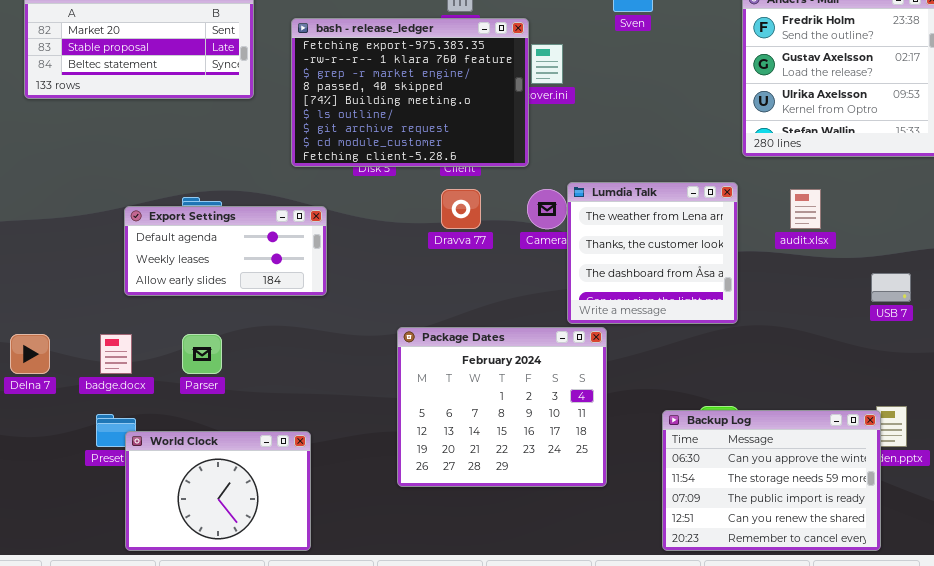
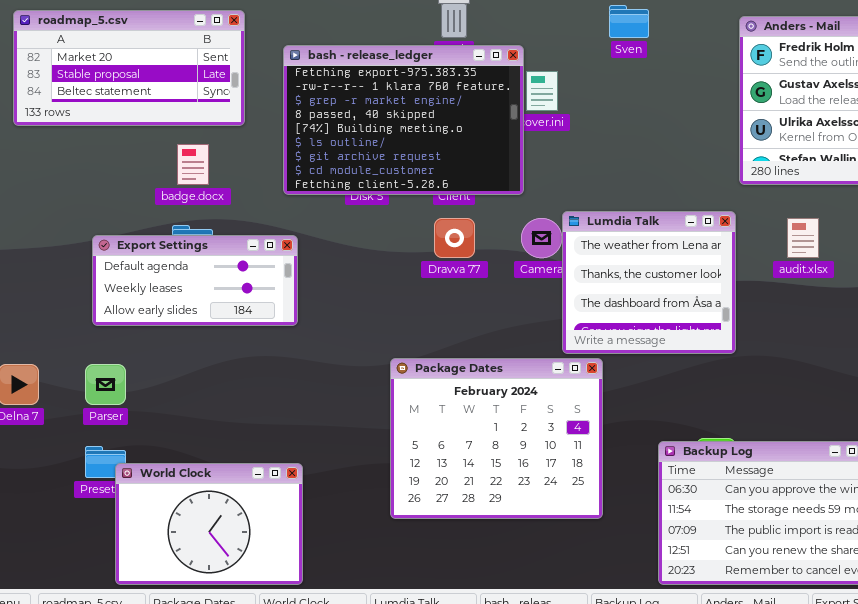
Export Settings: [124,206,327,296] -> [92,235,298,326], moved
badge.docx: [100,334,132,374] -> [177,144,209,185], moved
Parser: [182,334,222,374] -> [85,364,126,405], moved

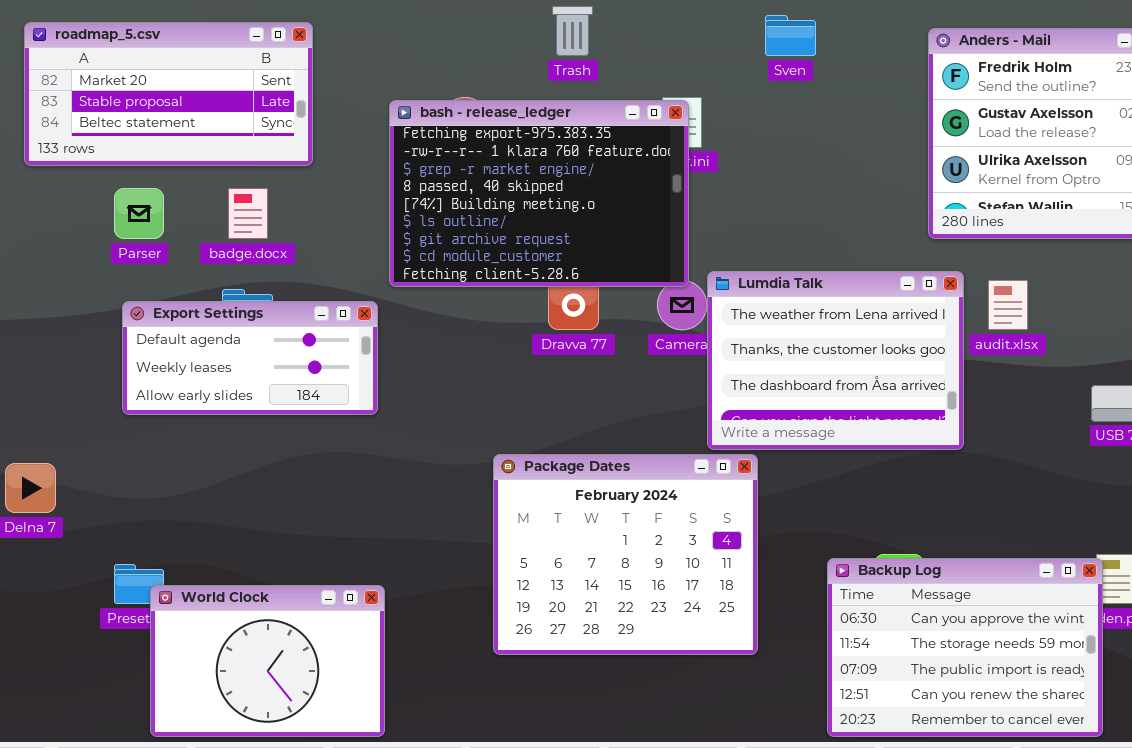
bash - release_ledger: [283,45,524,195] -> [389,100,689,287], moved
Lumdia Talk: [562,211,736,354] -> [707,271,964,450], resized
Parser: [85,364,126,405] -> [114,188,164,239], moved

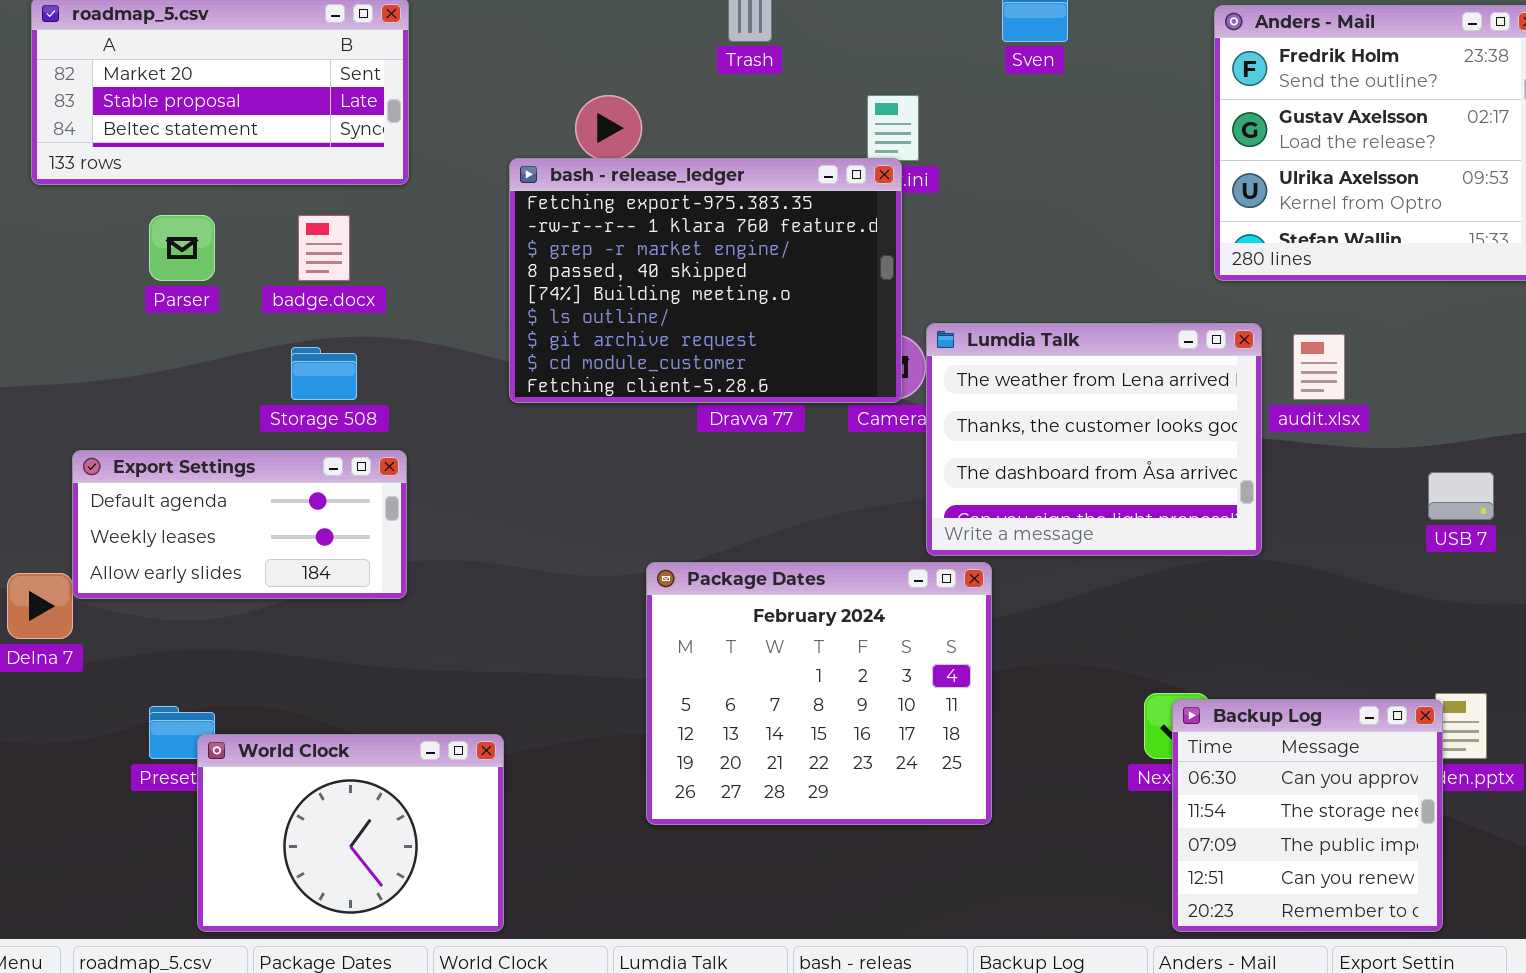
bash - release_ledger: [389,100,689,287] -> [509,158,902,403], moved
Export Settings: [122,301,378,415] -> [72,450,407,599], moved
Backup Log: [827,558,1103,737] -> [1172,699,1443,932], resized

